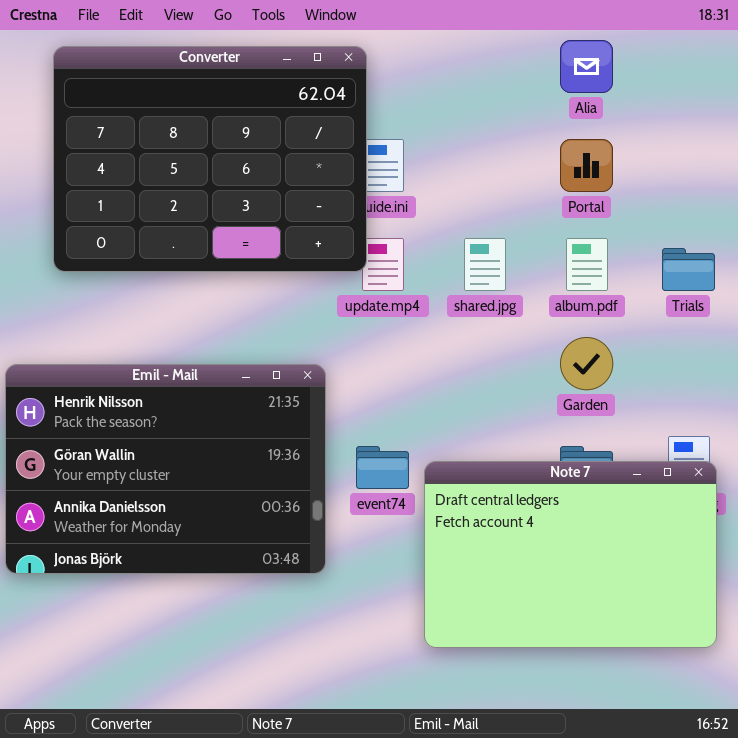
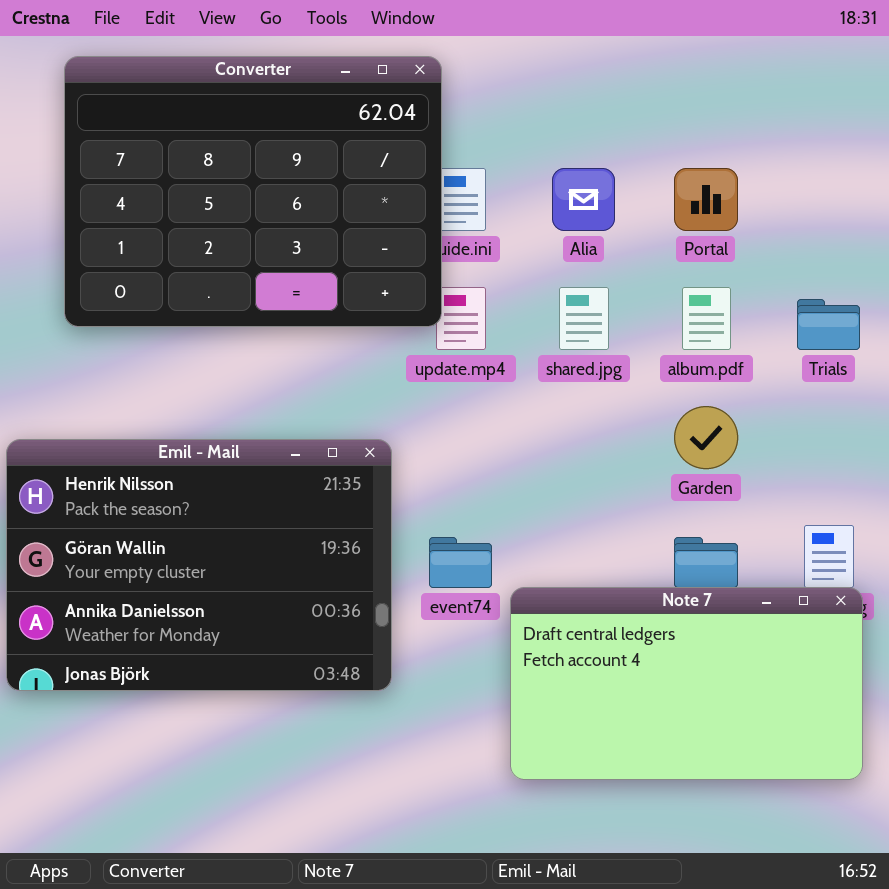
Alia: [560,40,613,93] -> [552,168,615,231], moved
Note 7: [424,461,717,648] -> [510,587,863,780], resized

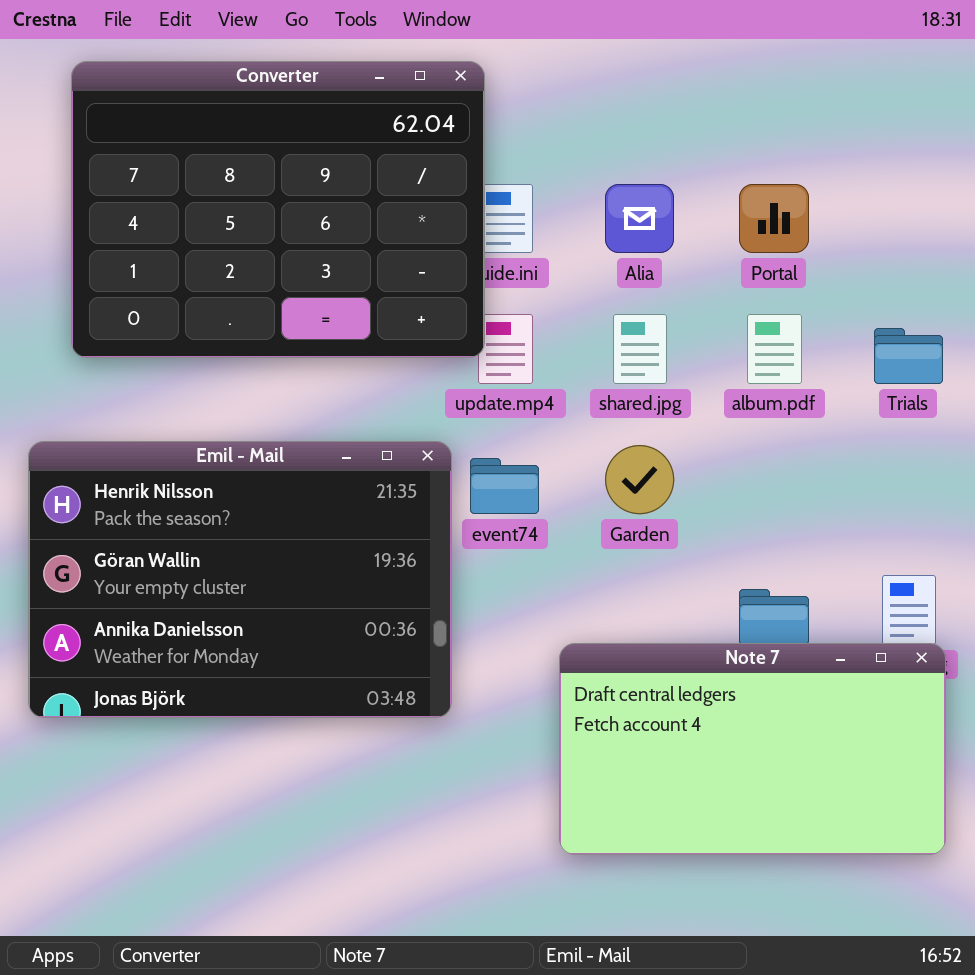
Garden: [674,406,738,469] -> [605,445,674,514], moved
Emil - Mail: [6,439,392,691] -> [28,441,452,718], moved
event74: [429,537,492,588] -> [470,458,539,514], moved

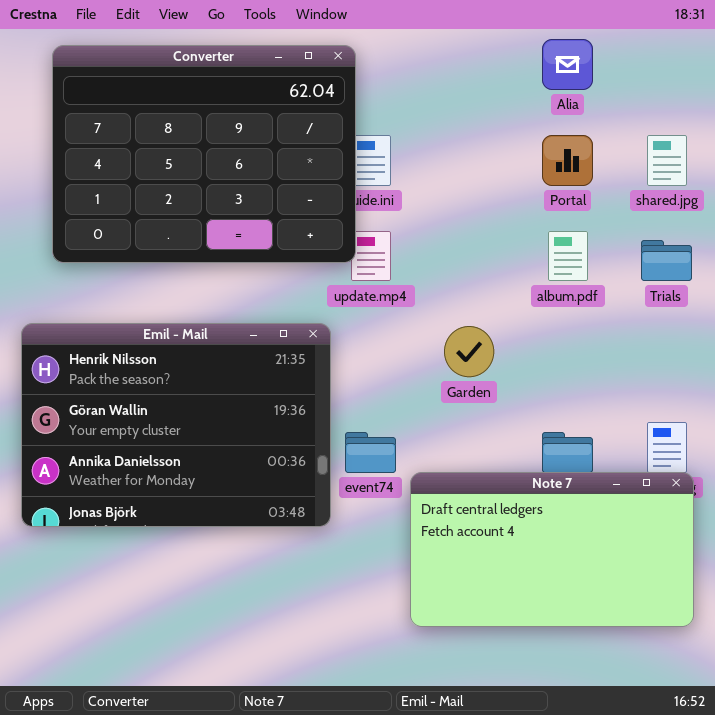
Alia: [605,184,674,253] -> [542,39,593,90], moved
shared.jpg: [613,314,667,384] -> [647,135,687,186], moved
event74: [470,458,539,514] -> [345,432,396,473], moved

